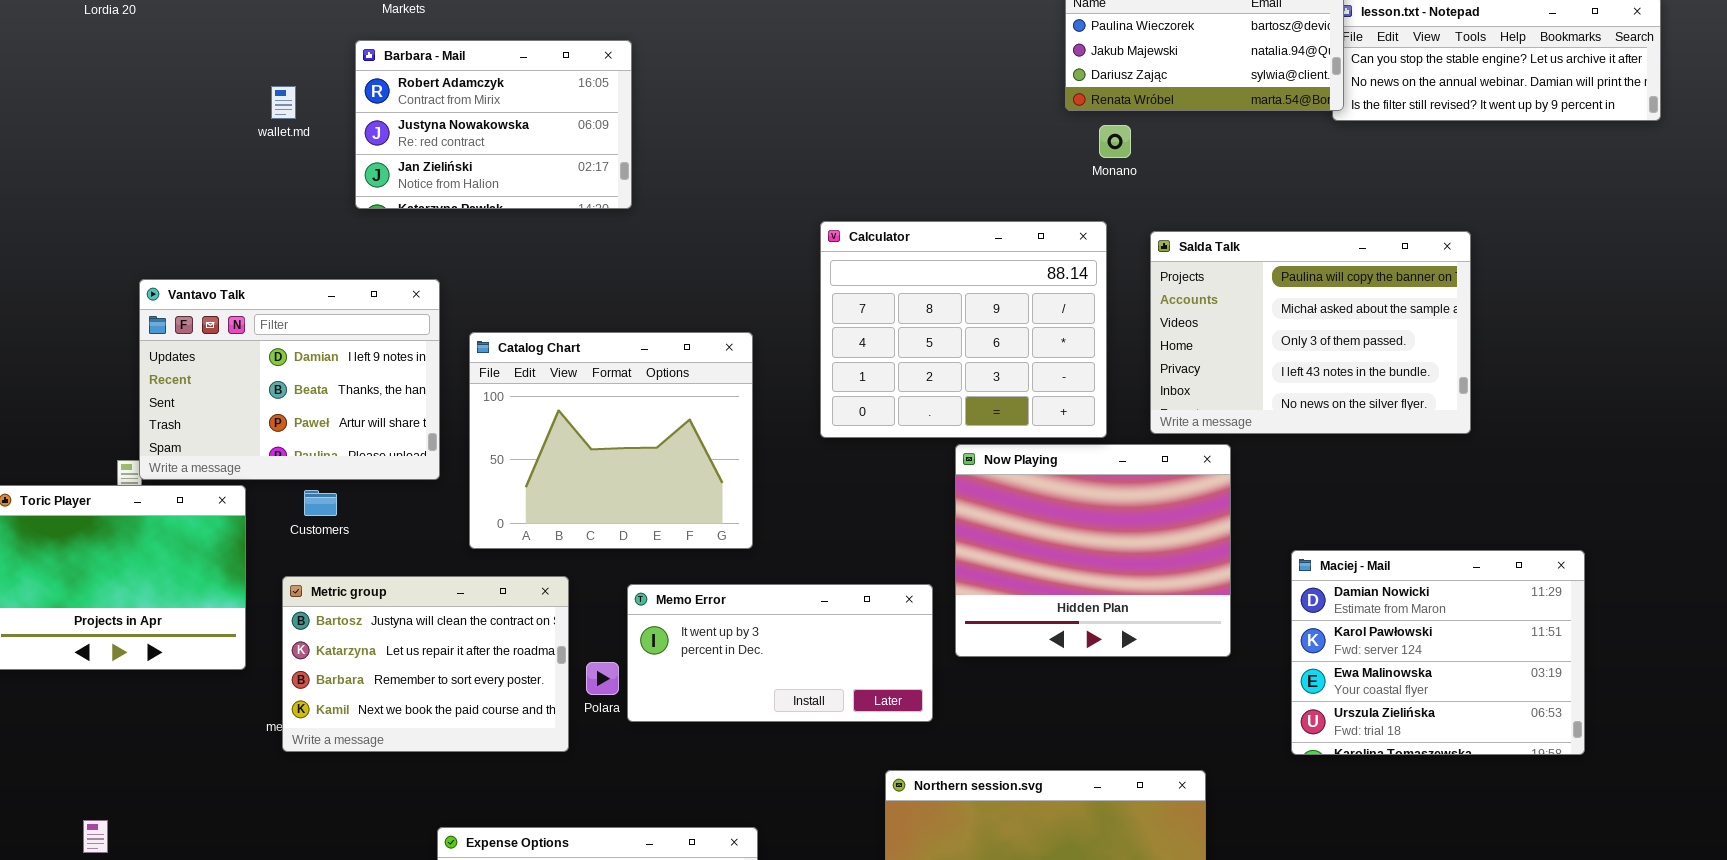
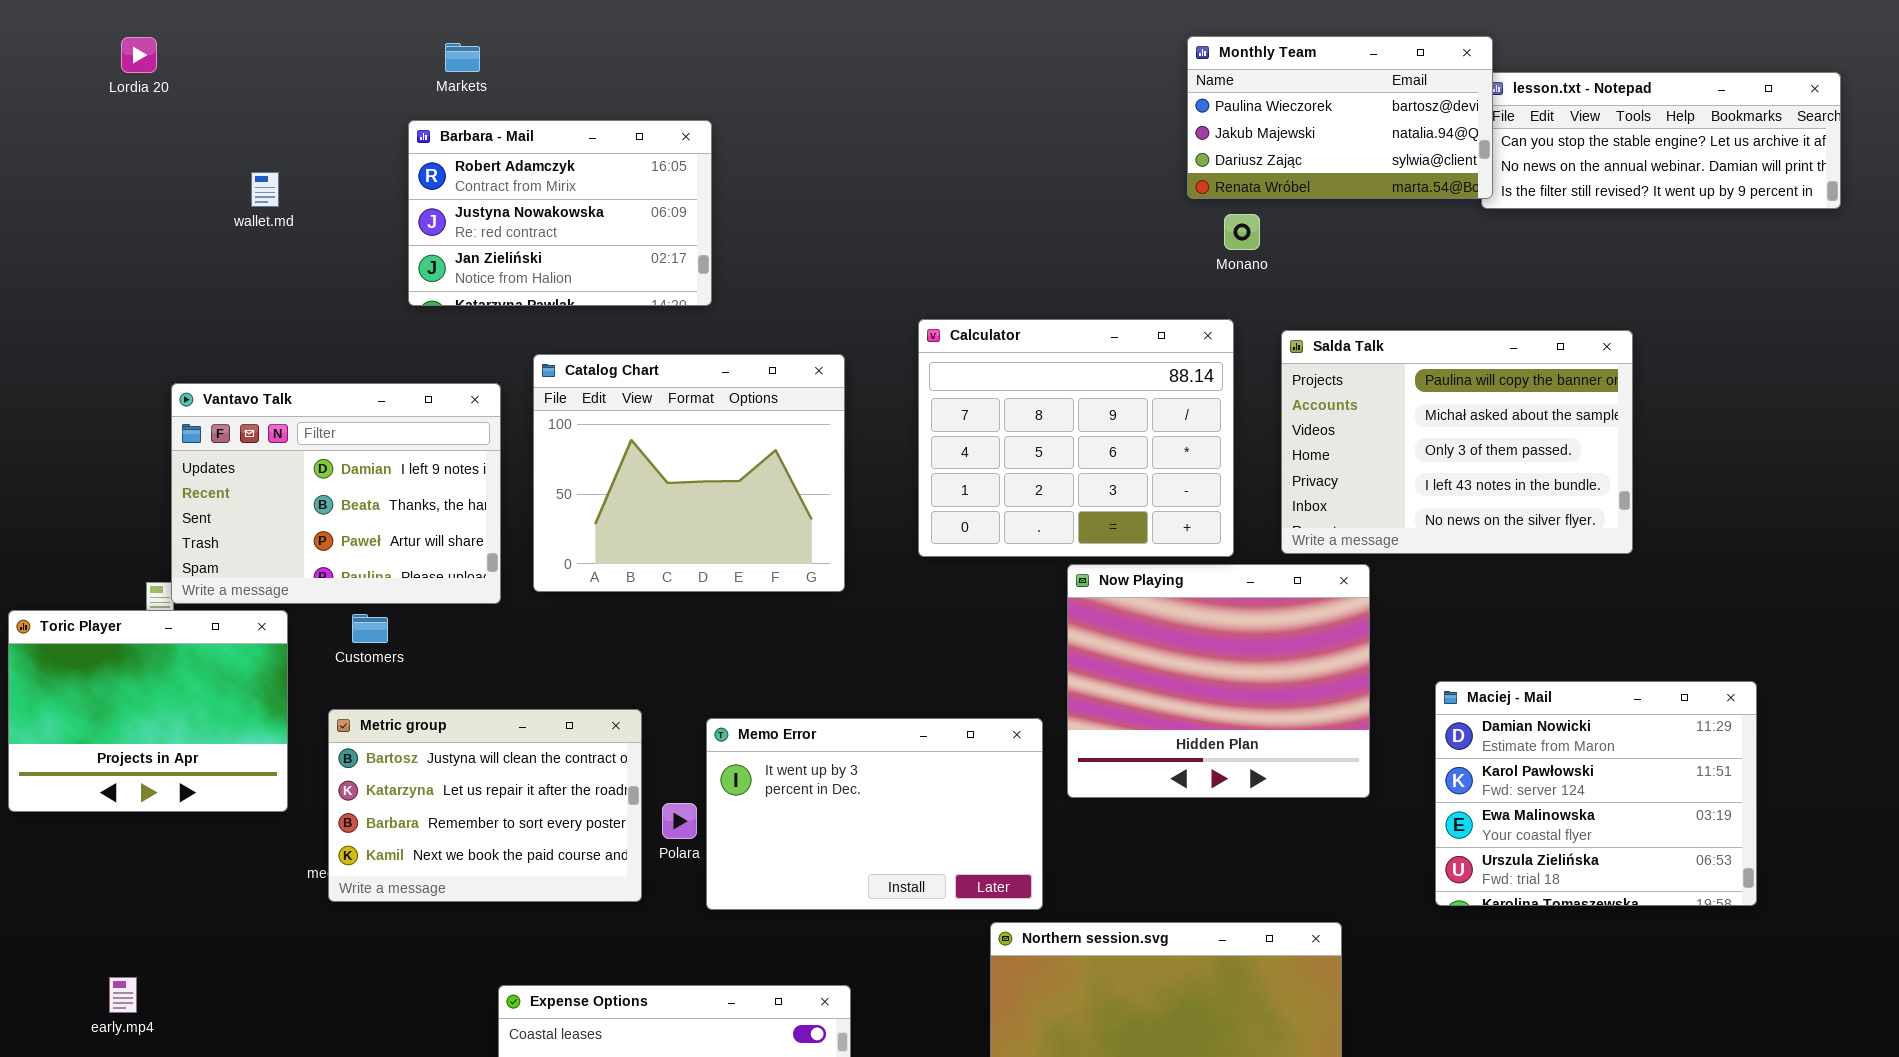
wallet.md: [271,86,296,119] -> [251,172,279,207], moved
Catalog Chart: [469,332,753,549] -> [533,354,845,592], moved
Memo Error: [627,584,933,722] -> [706,718,1043,910], resized

